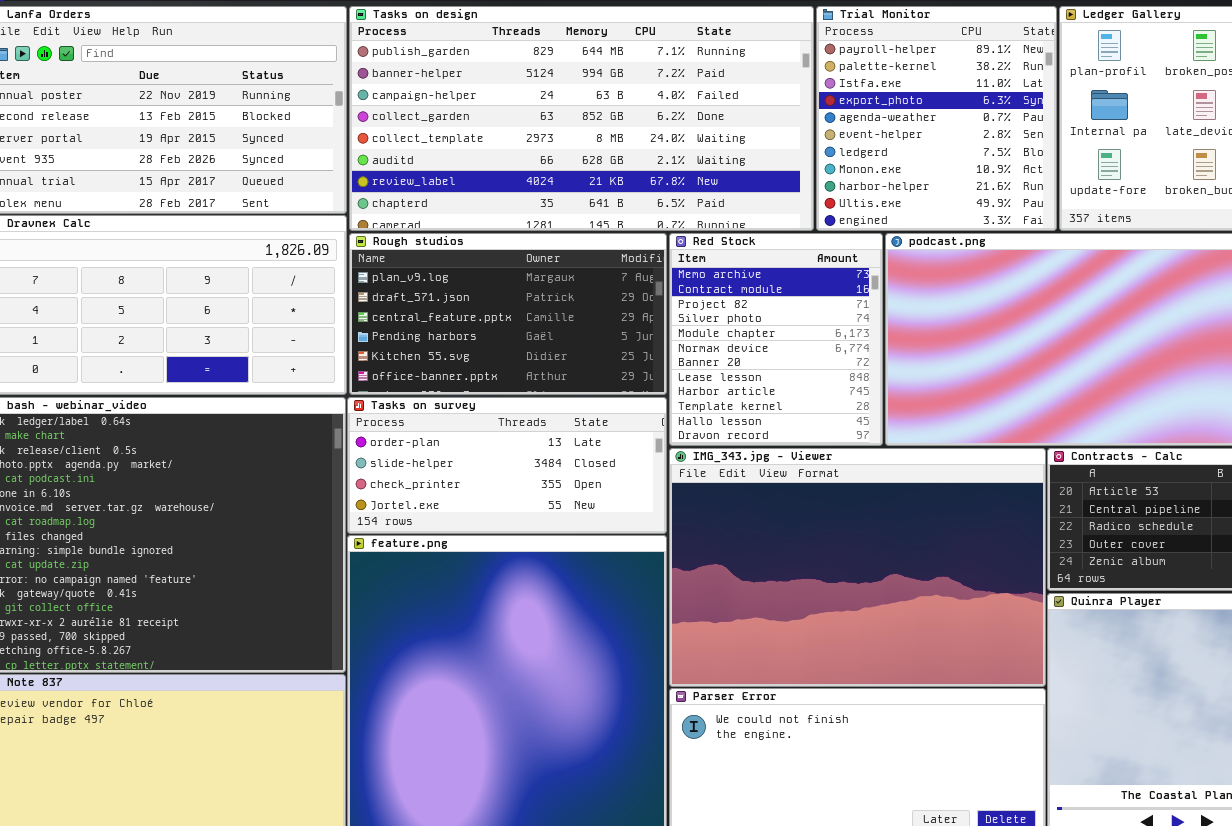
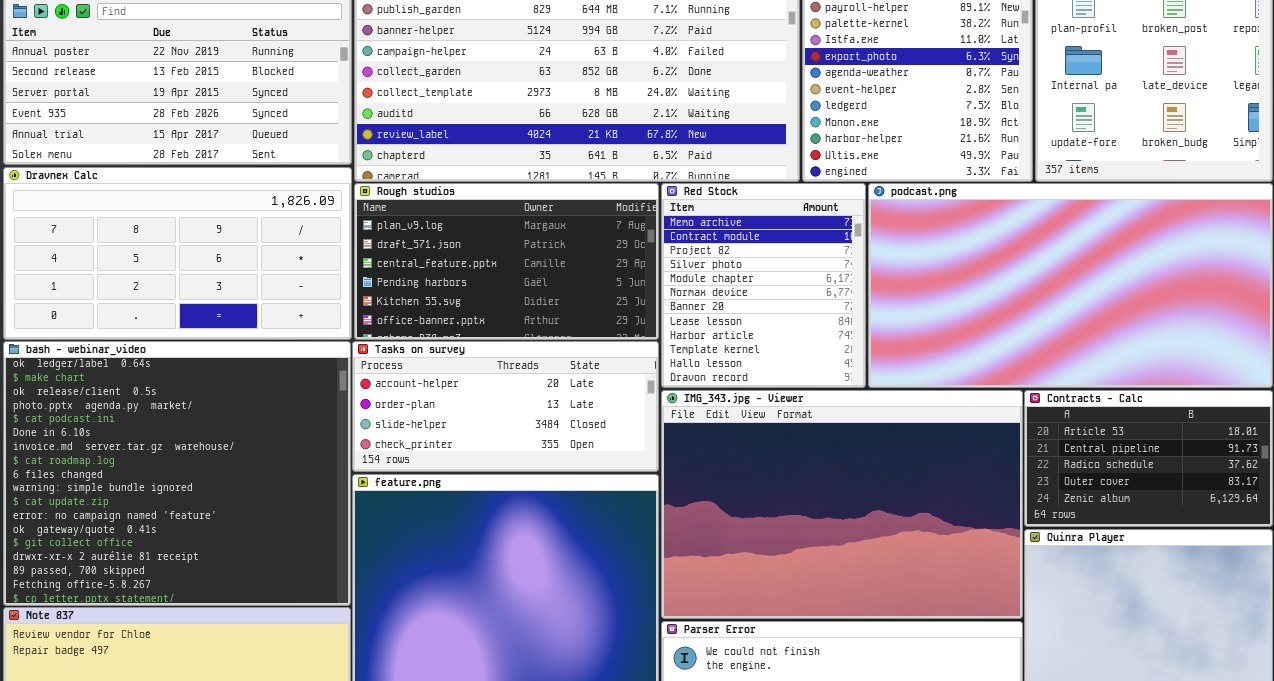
Tasks on survey: [347,397,667,534] -> [352,341,659,472], scrolled up 1 row

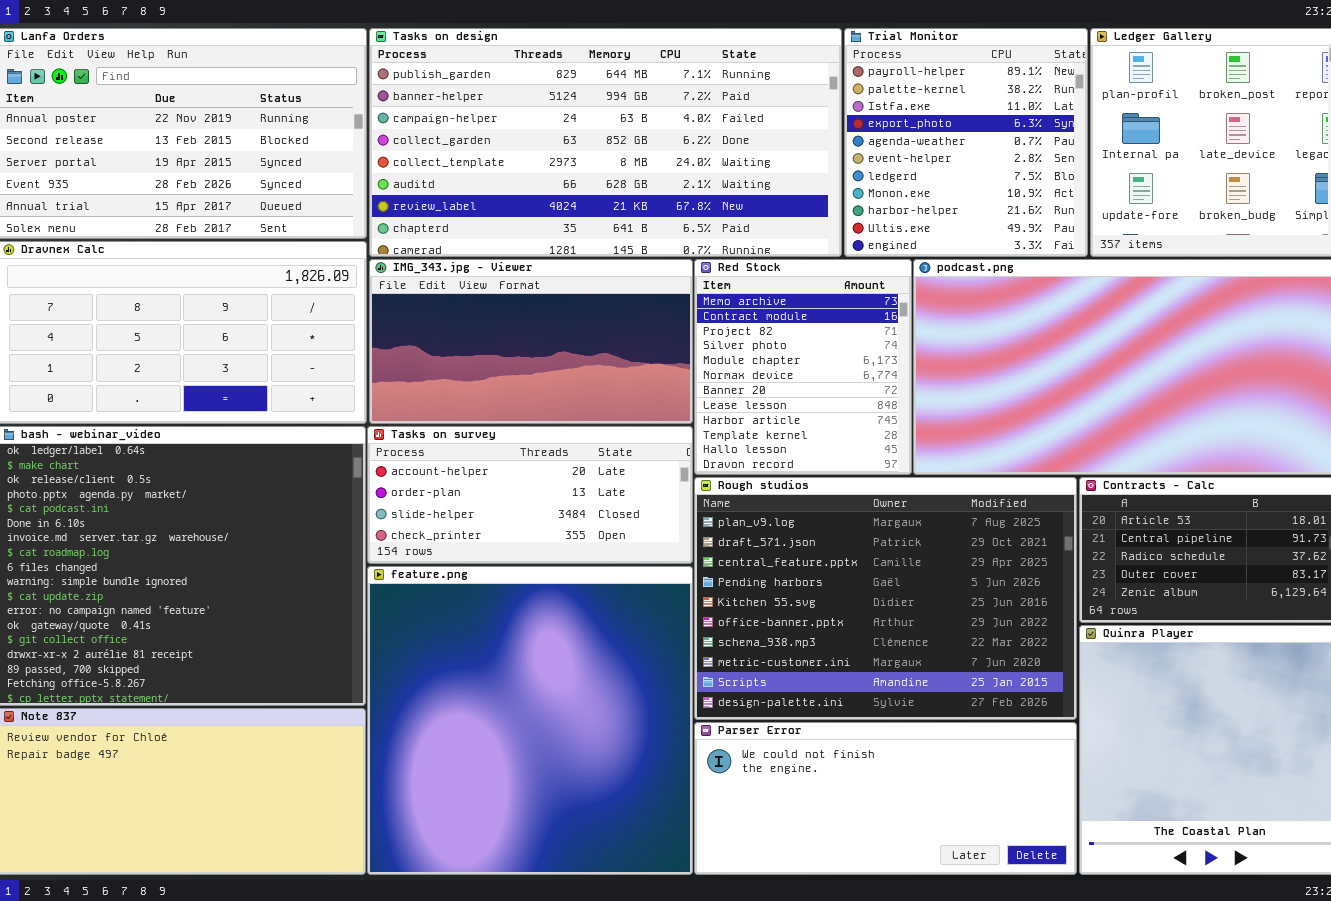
Rough studios: [354,183,659,340] -> [694,477,1077,720], moved, resized
IMG_343.jpg - Viewer: [661,390,1023,619] -> [369,259,693,424], moved, resized

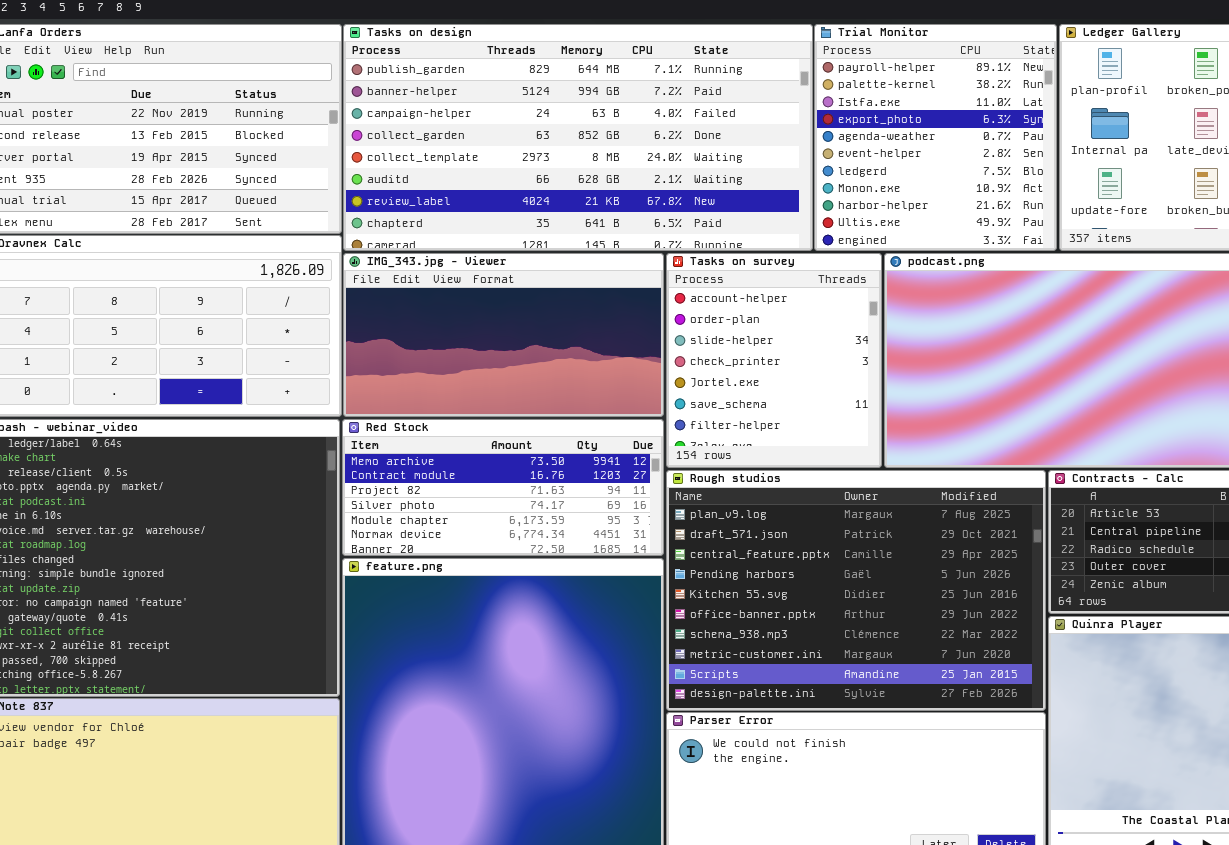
Red Stock: [694,259,912,475] -> [342,419,664,556], moved, resized
Tasks on survey: [367,426,693,564] -> [666,253,882,468], moved, resized

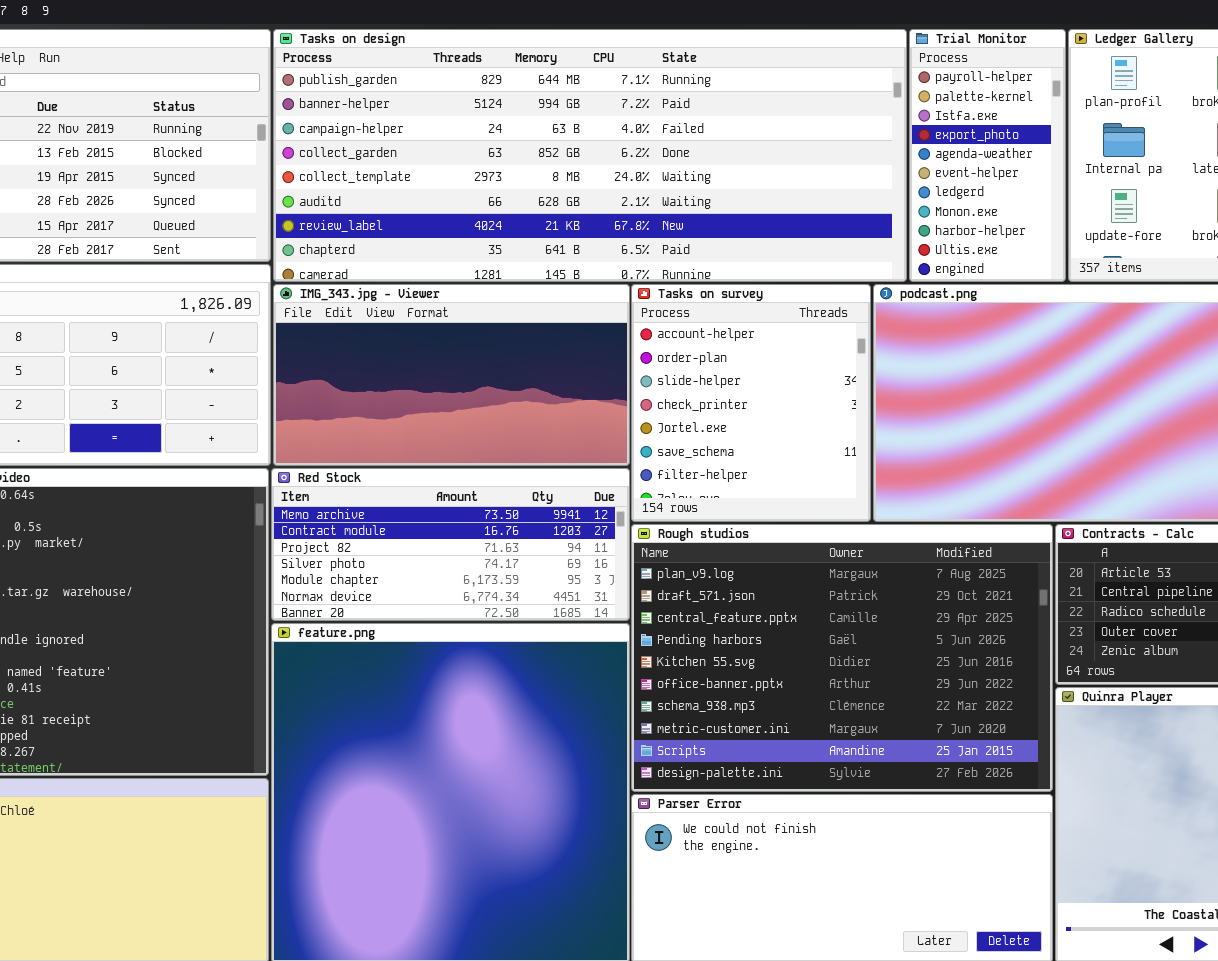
Tasks on design: [343,24,813,251] -> [273,29,907,282], resized
Trial Monitor: [814,24,1057,251] -> [909,29,1066,282], resized

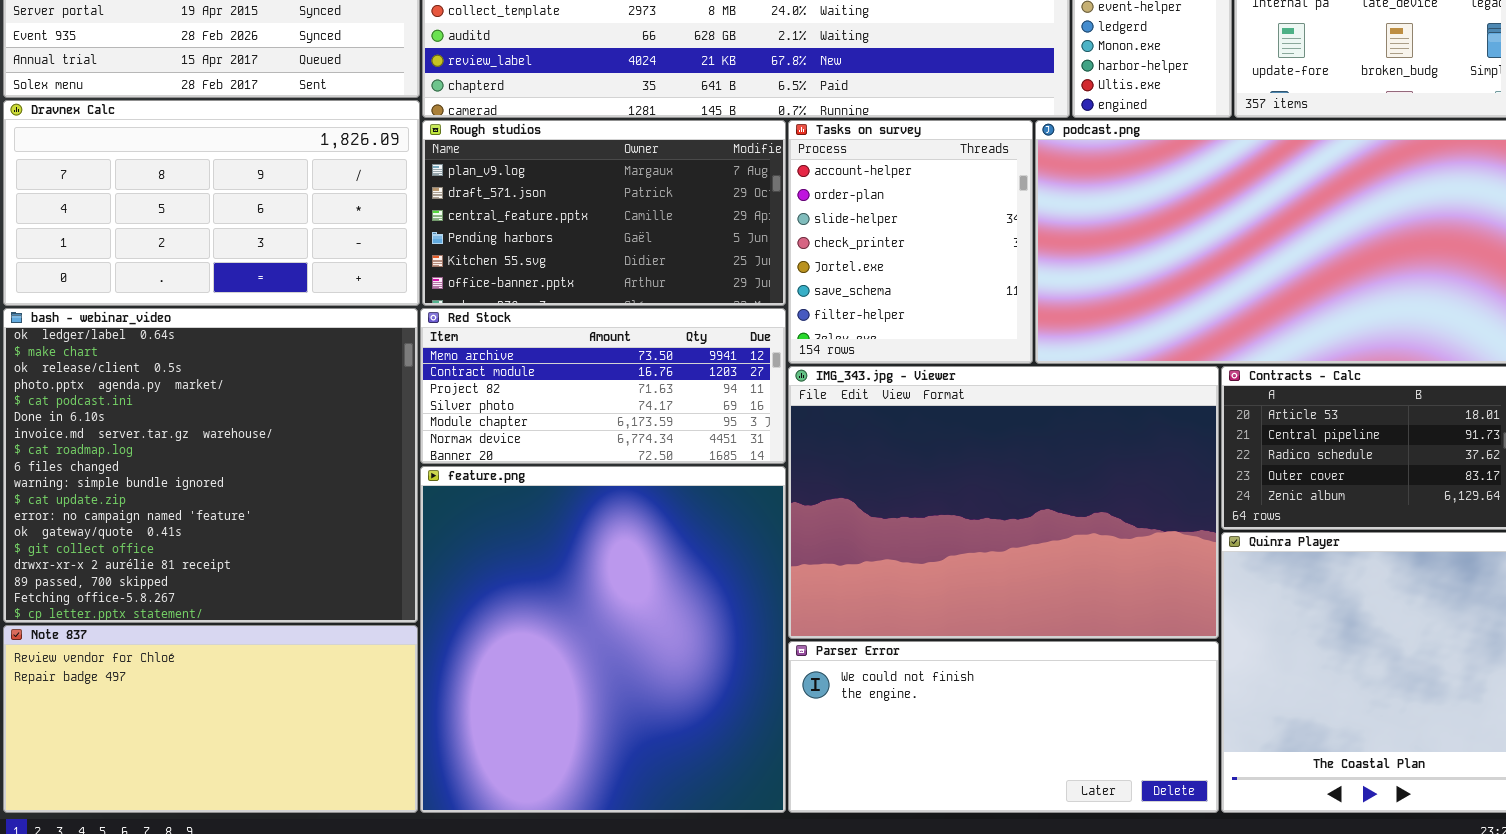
IMG_343.jpg - Viewer: [273,284,630,466] -> [788,366,1219,639], moved, resized
Rough studios: [631,524,1053,792] -> [422,120,786,306], moved, resized

